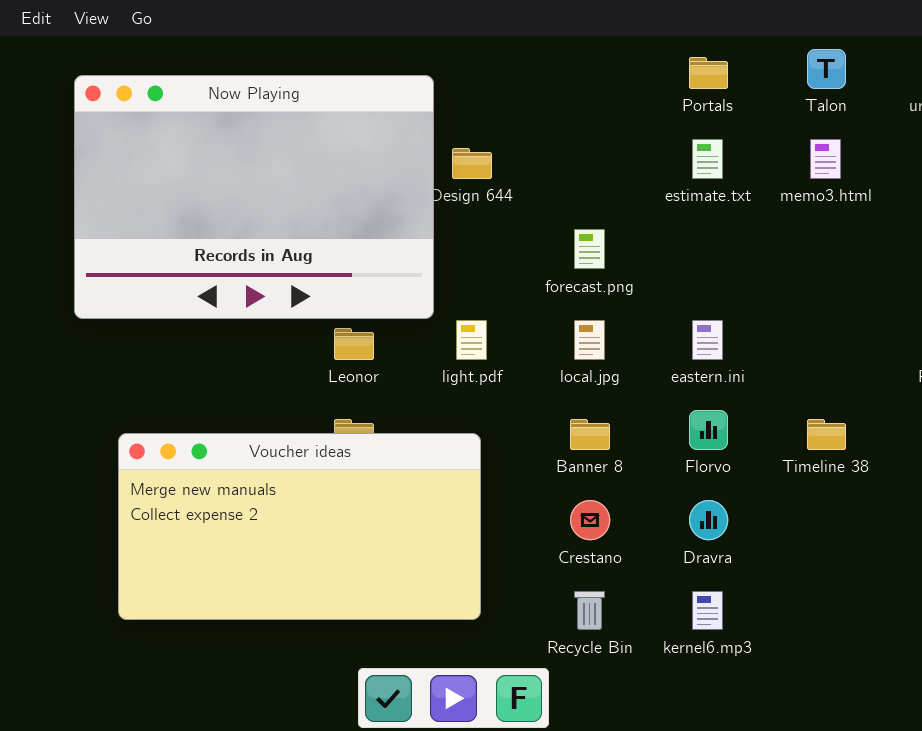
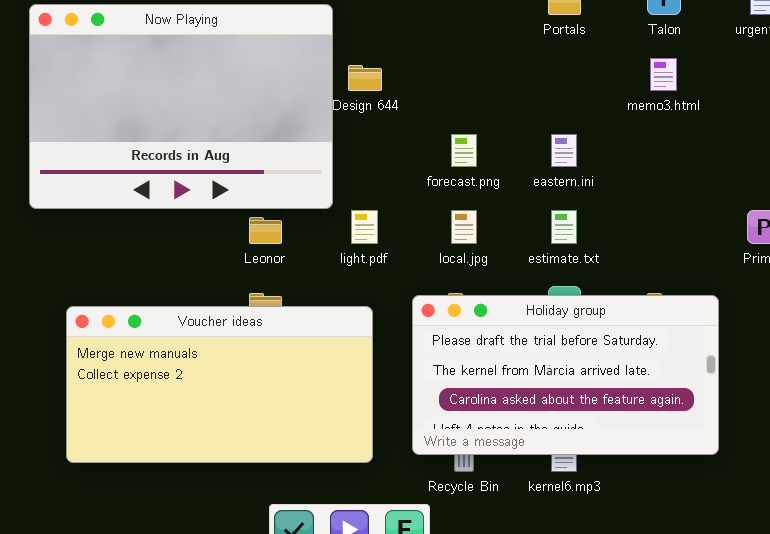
estimate.txt: [692,139,723,179] -> [551,210,577,244], moved
eastern.ini: [692,320,723,360] -> [551,134,577,167], moved
Holiday group: none -> [412,295,719,455], opened

